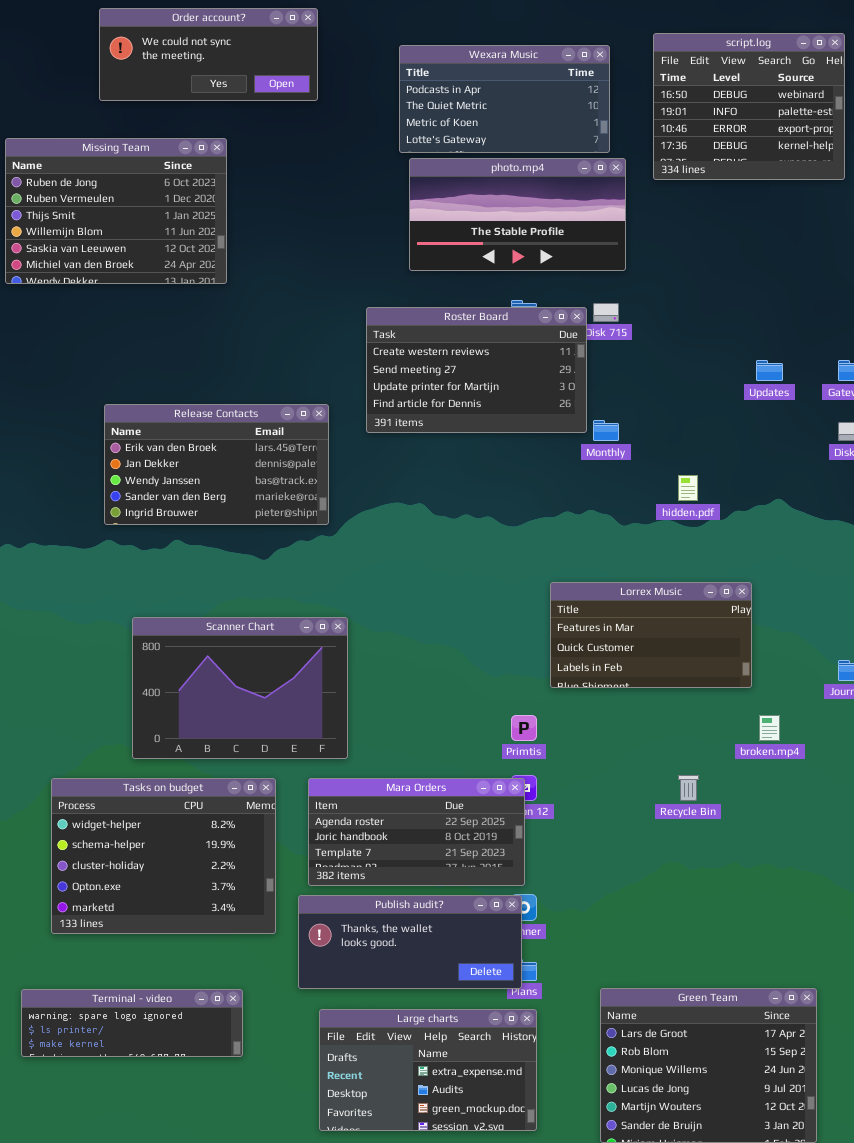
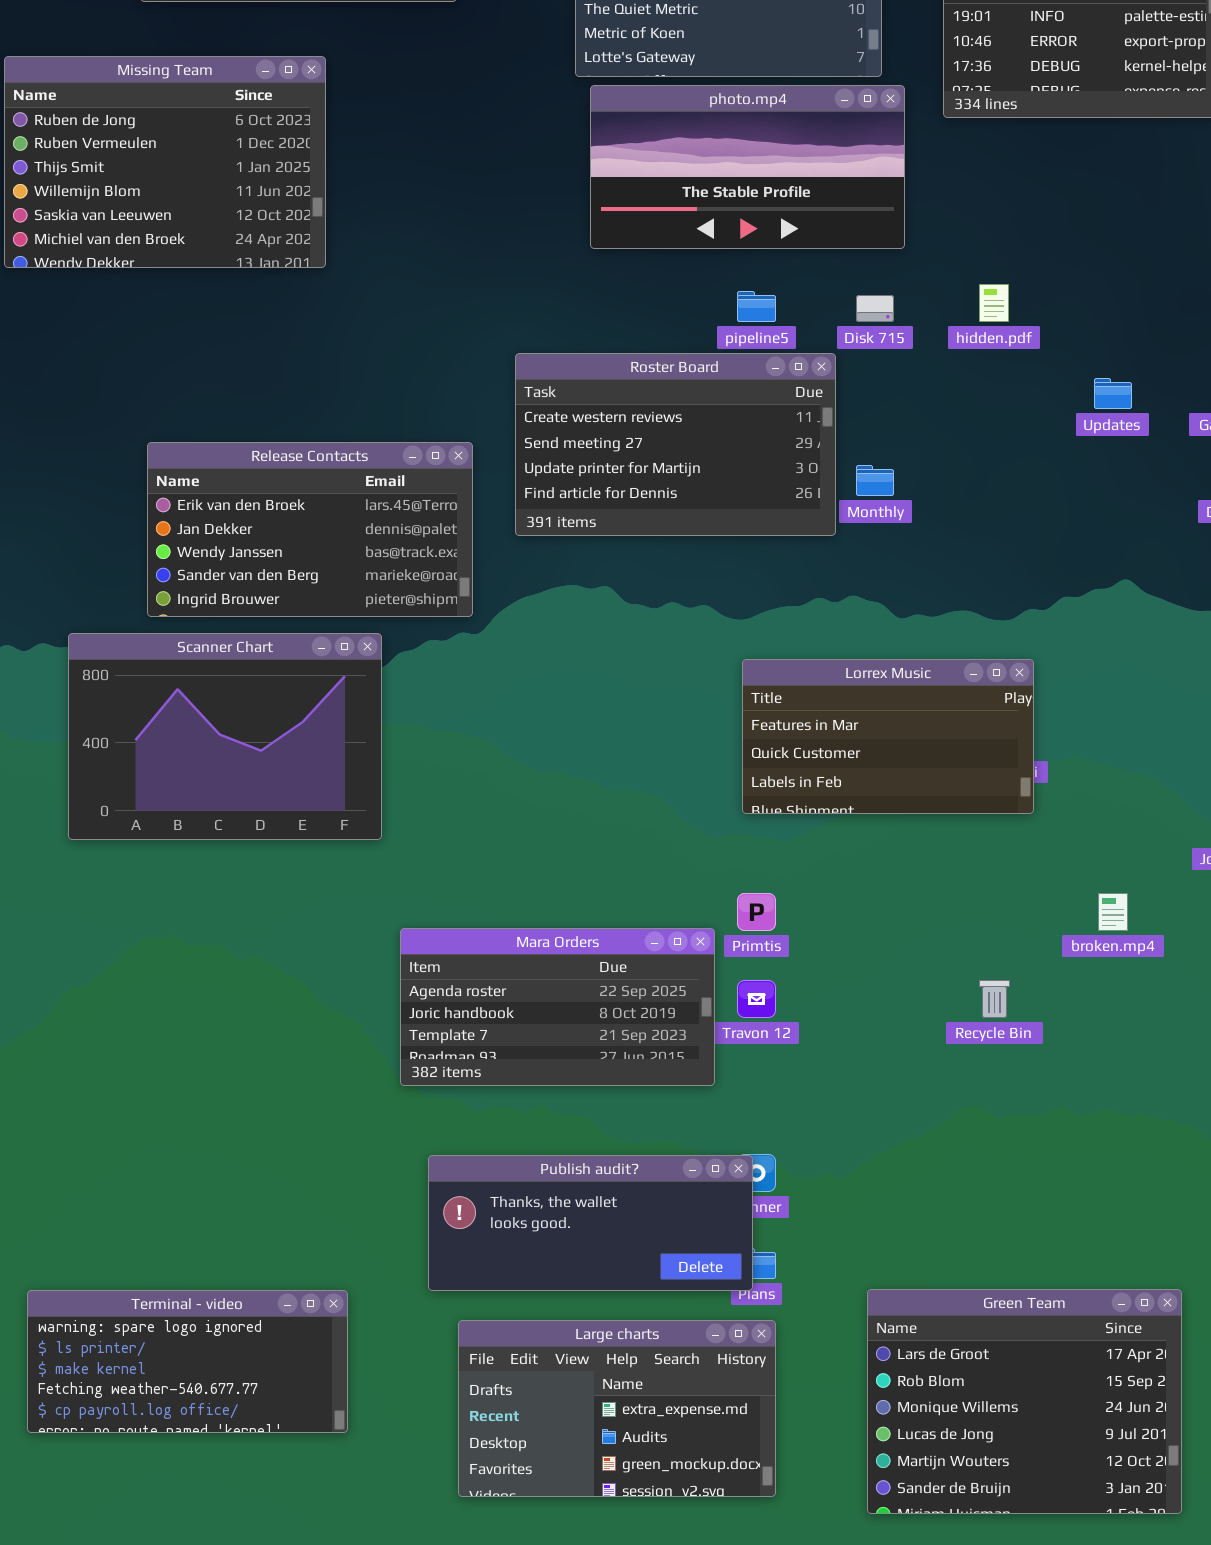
Roster Board: [366,307,587,433] -> [515,353,836,536], moved
hidden.pdf: [678,475,698,501] -> [979,284,1009,322], moved
Lorrex Music: [550,582,752,688] -> [742,659,1034,814], moved
Scanner Chart: [132,617,348,759] -> [68,633,382,840], moved
Tasks on budget: [51,778,276,934] -> none, closed
Mara Orders: [308,778,525,886] -> [400,928,715,1086], moved
Terminal - video: [21,989,243,1057] -> [27,1290,348,1433], resized

